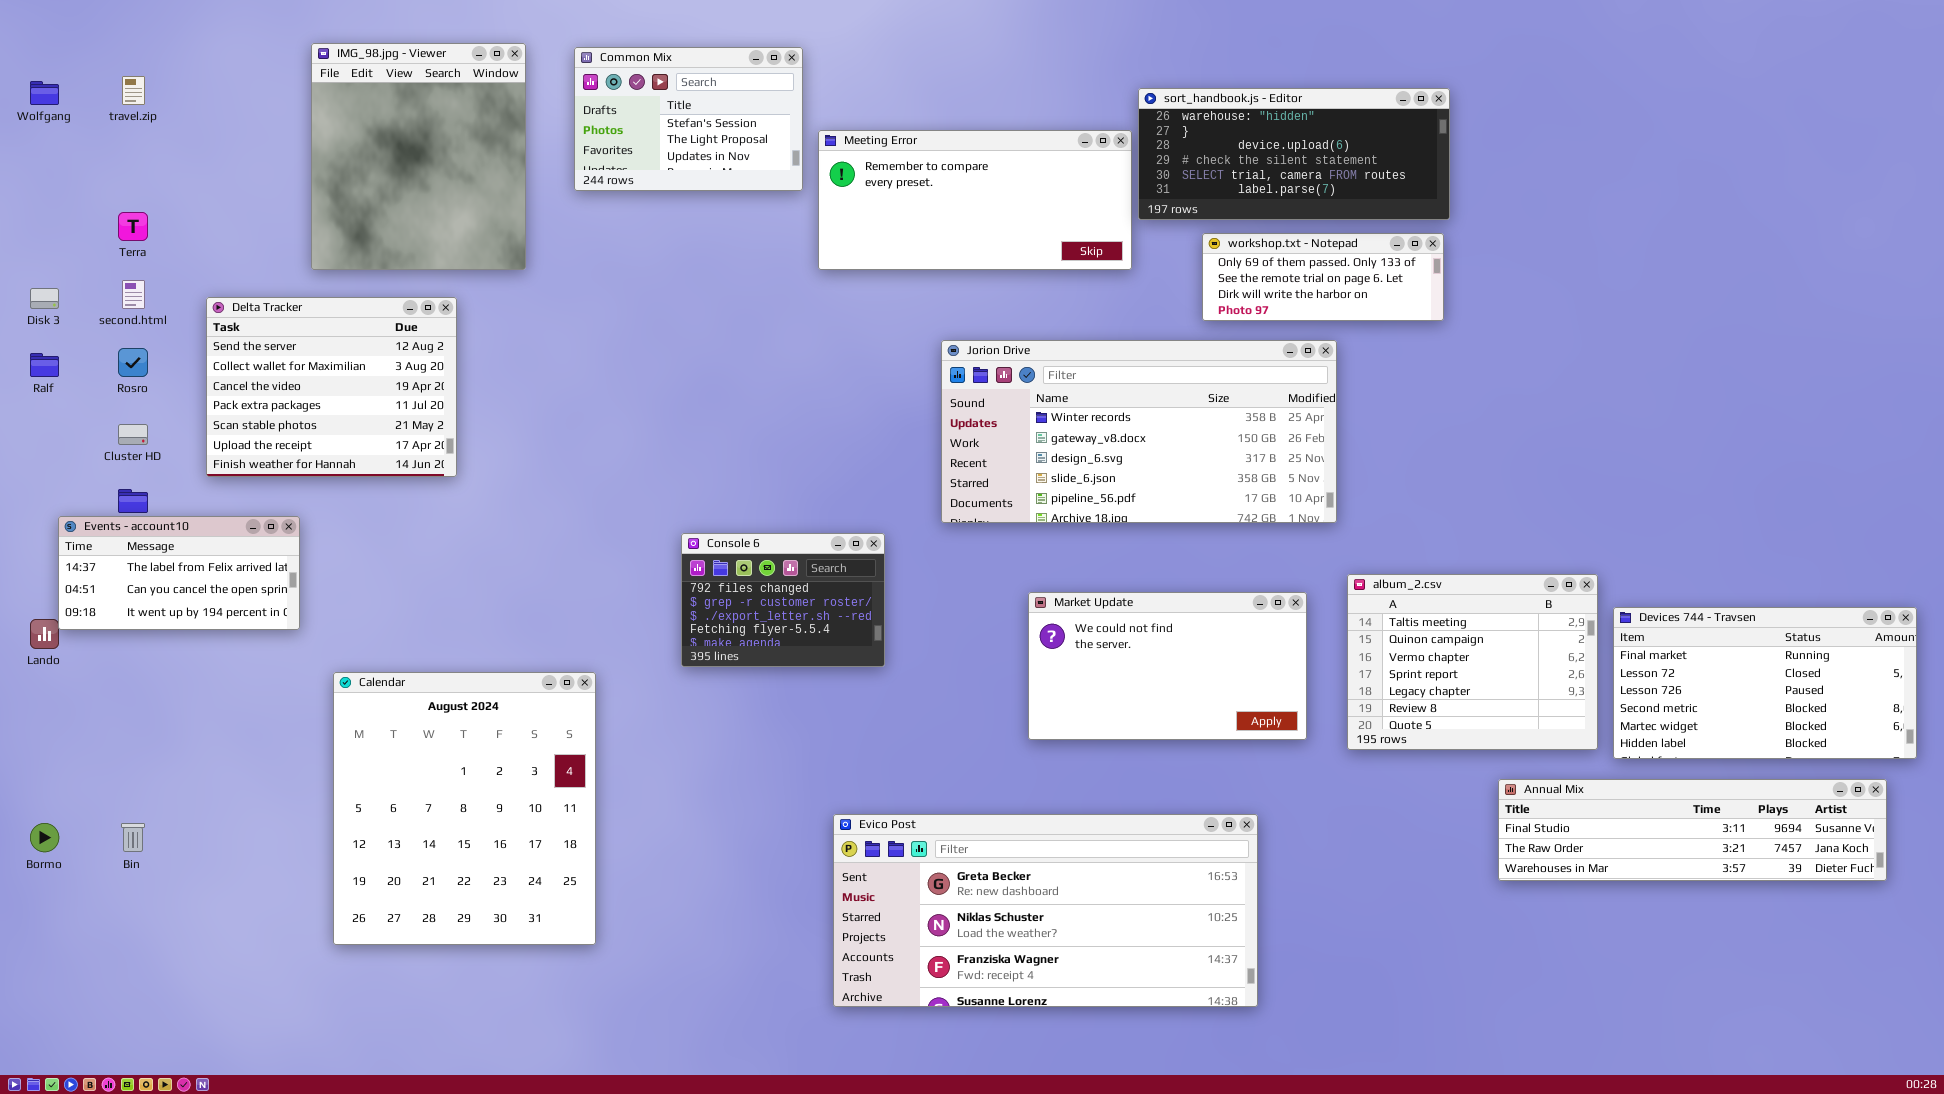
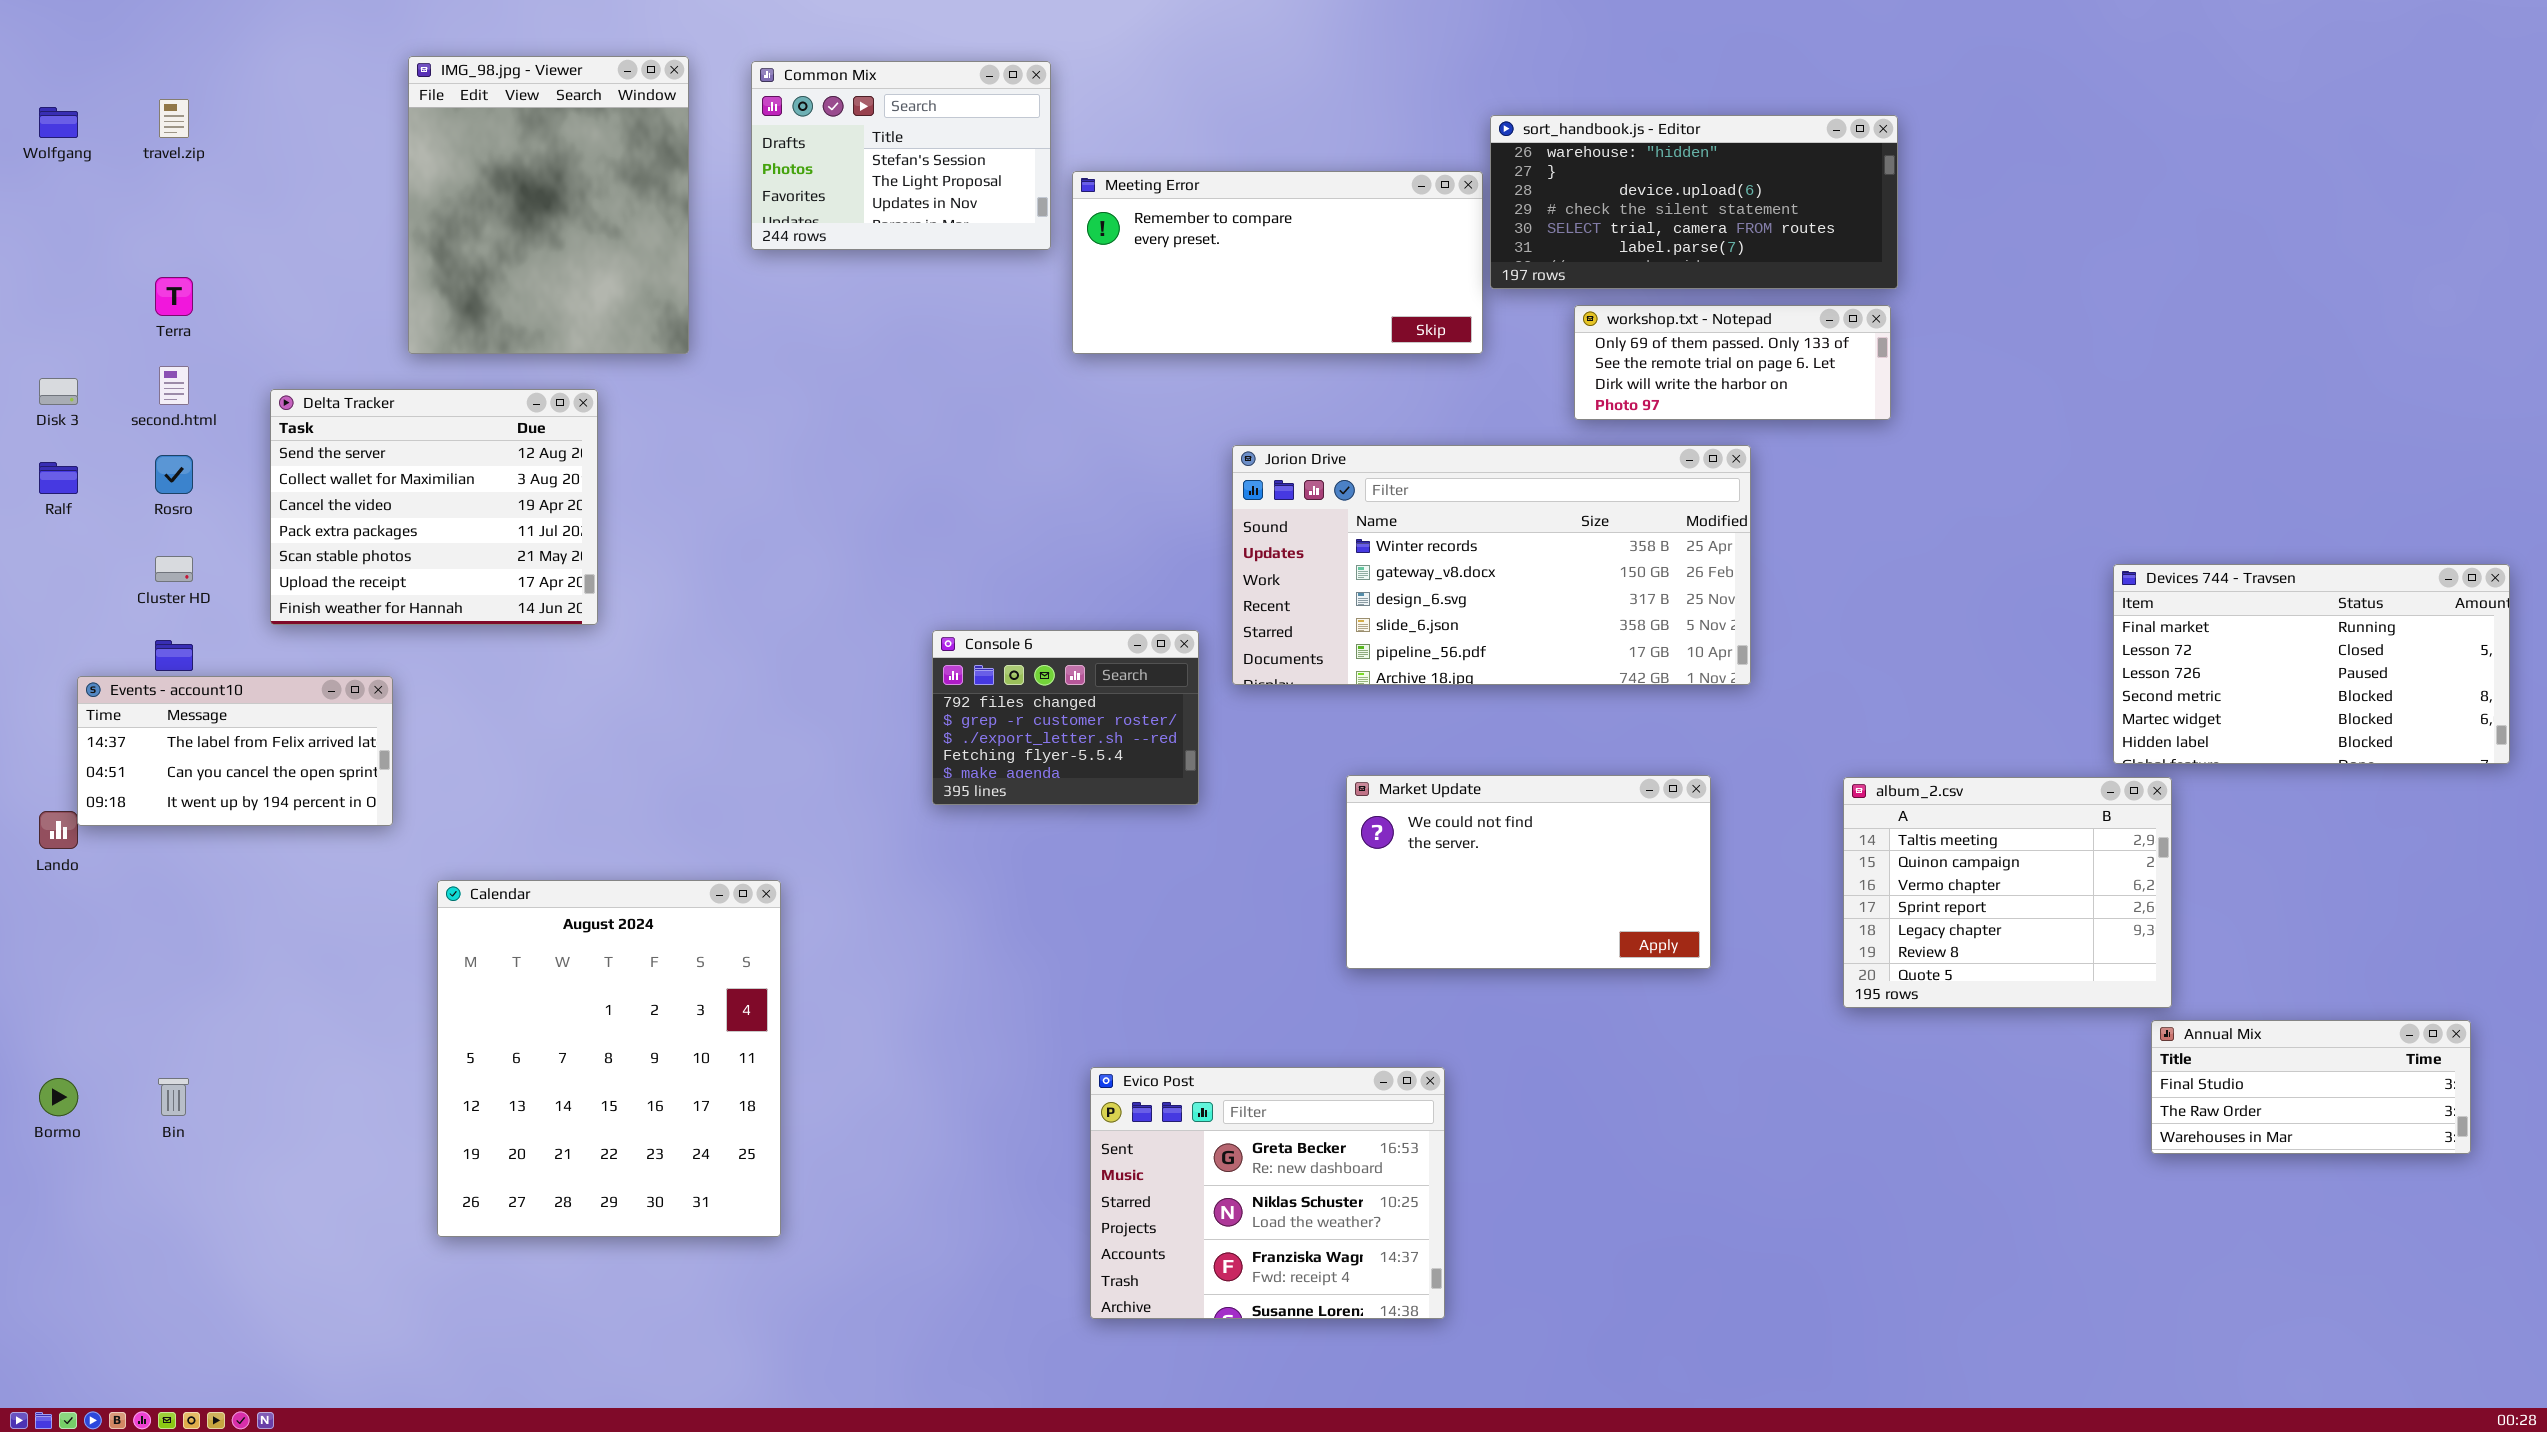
Console 6: [681,533,885,667] -> [932,630,1199,805], moved
album_2.csv: [1347,574,1598,750] -> [1843,777,2172,1008], moved
Devices 744 - Travsen: [1613,607,1917,759] -> [2113,564,2510,764], moved
Annual Mix: [1498,779,1887,881] -> [2151,1020,2471,1154], resized
Evico Post: [833,814,1258,1007] -> [1090,1067,1445,1319], resized

